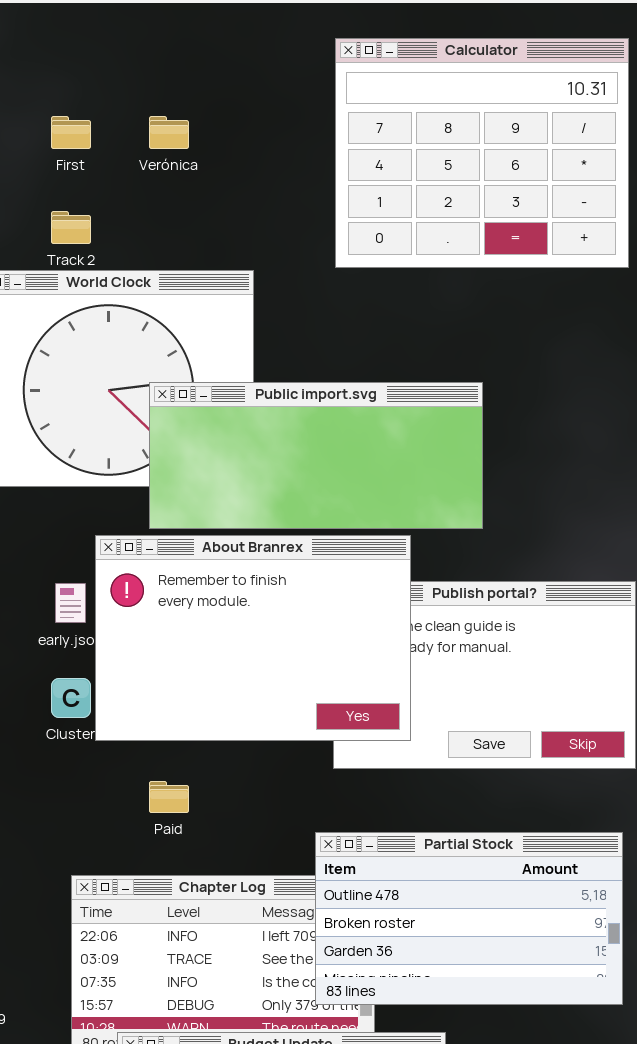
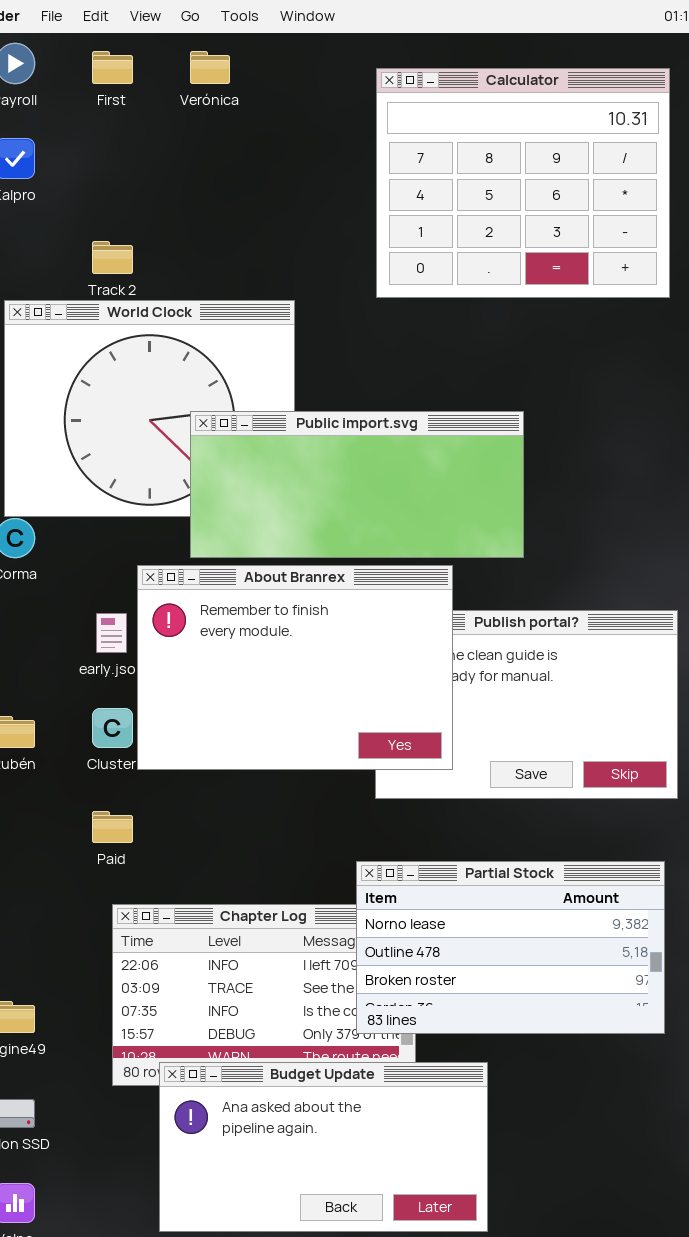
First: [51,116,91,149] -> [92,51,133,84], moved
Verónica: [149,116,189,149] -> [190,51,230,84], moved
Paid: [149,781,189,813] -> [92,811,133,843], moved
Partial Stock: [315,832,623,1005] -> [356,861,665,1034], scrolled up 1 row

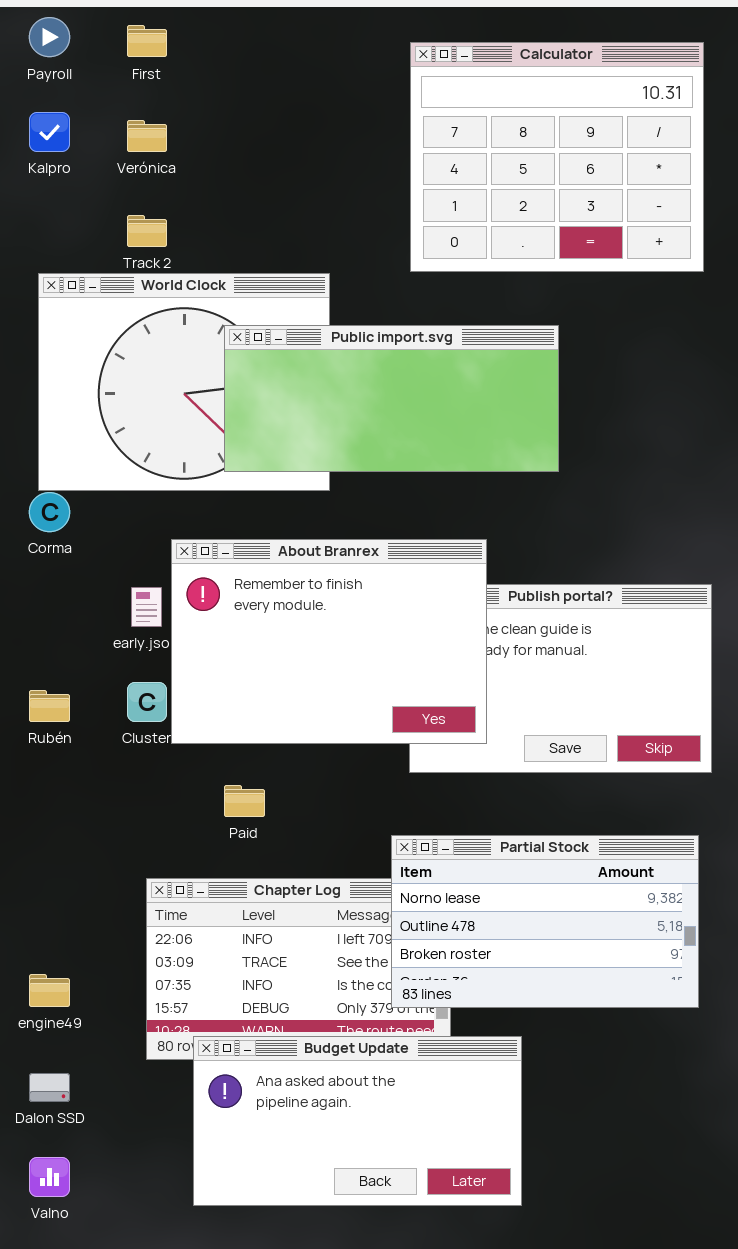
Verónica: [190,51,230,84] -> [127,120,167,152], moved
Public import.svg: [190,411,524,558] -> [224,325,559,472], moved
Paid: [92,811,133,843] -> [224,785,265,817], moved

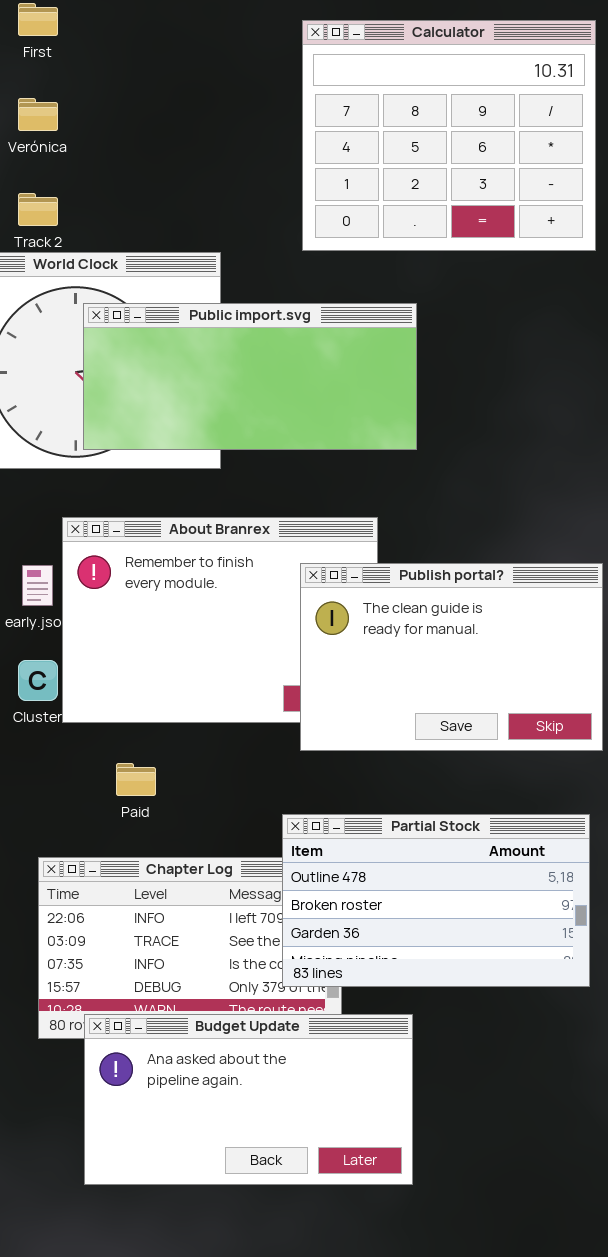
Public import.svg: [224,325,559,472] -> [83,303,417,450], moved
Publish portal?: [409,584,712,773] -> [300,563,603,751], raised
Partial Stock: [391,835,699,1008] -> [282,814,590,987], scrolled down 1 row

